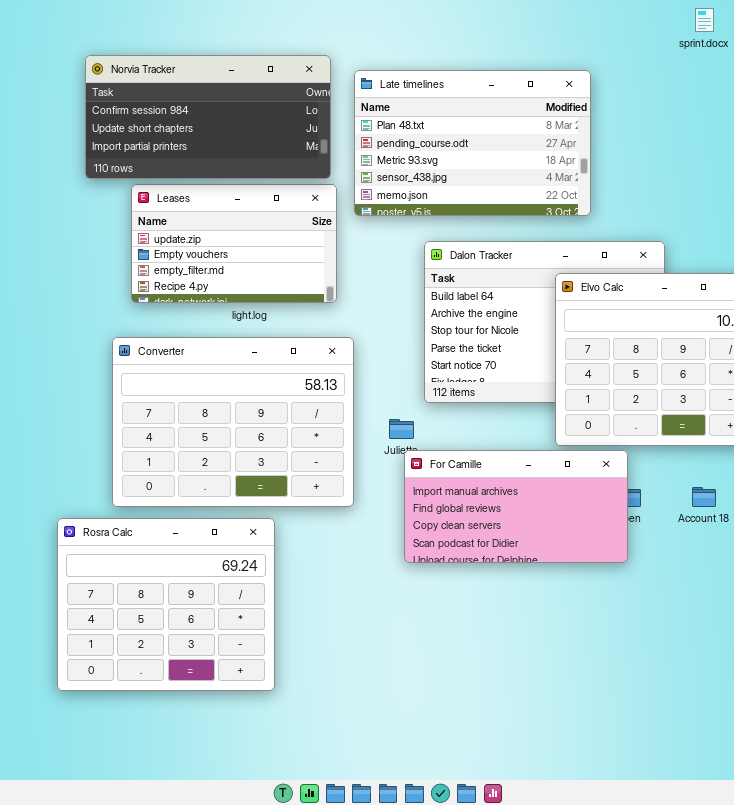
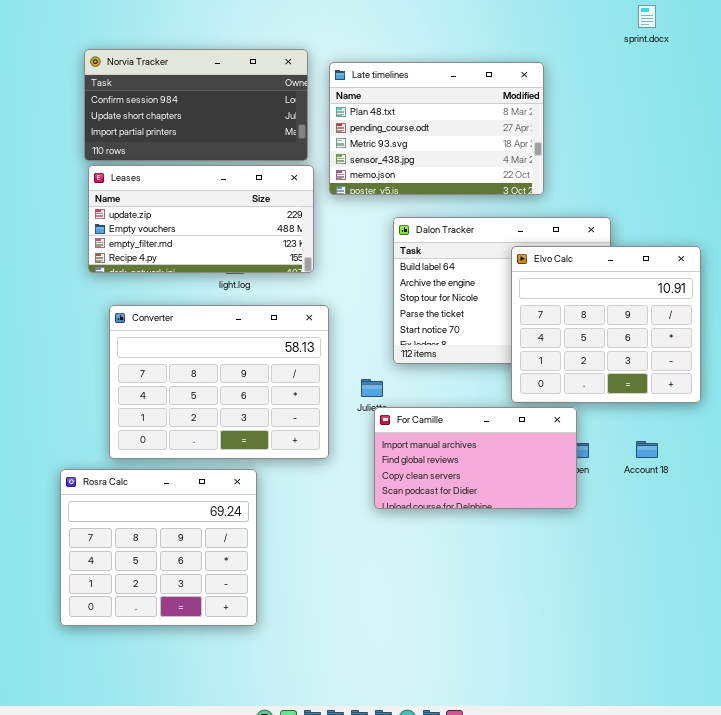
Leases: [131,184,337,303] -> [88,165,314,273], resized

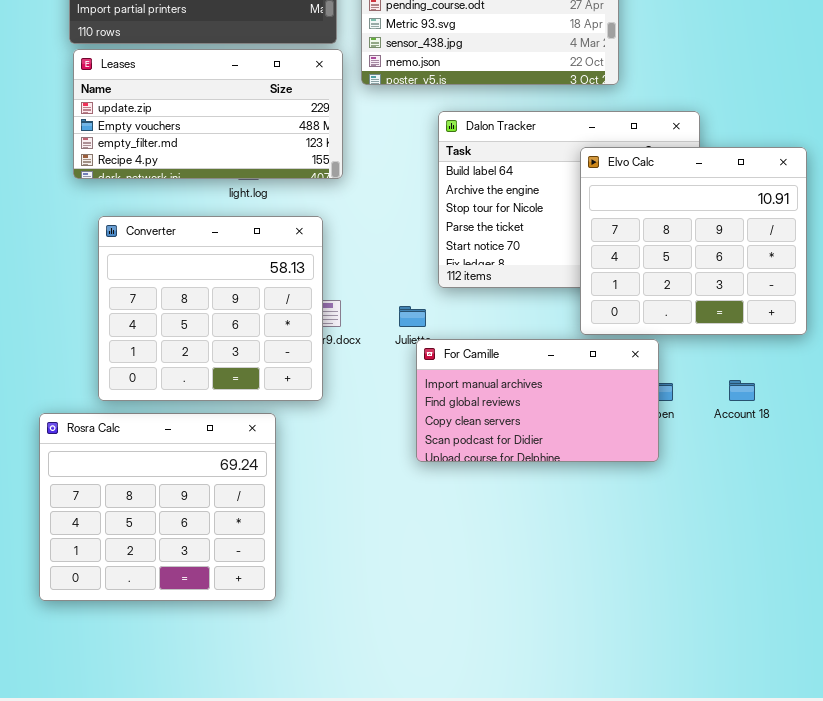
Converter: [109,305,329,459] -> [98,216,323,401], resized

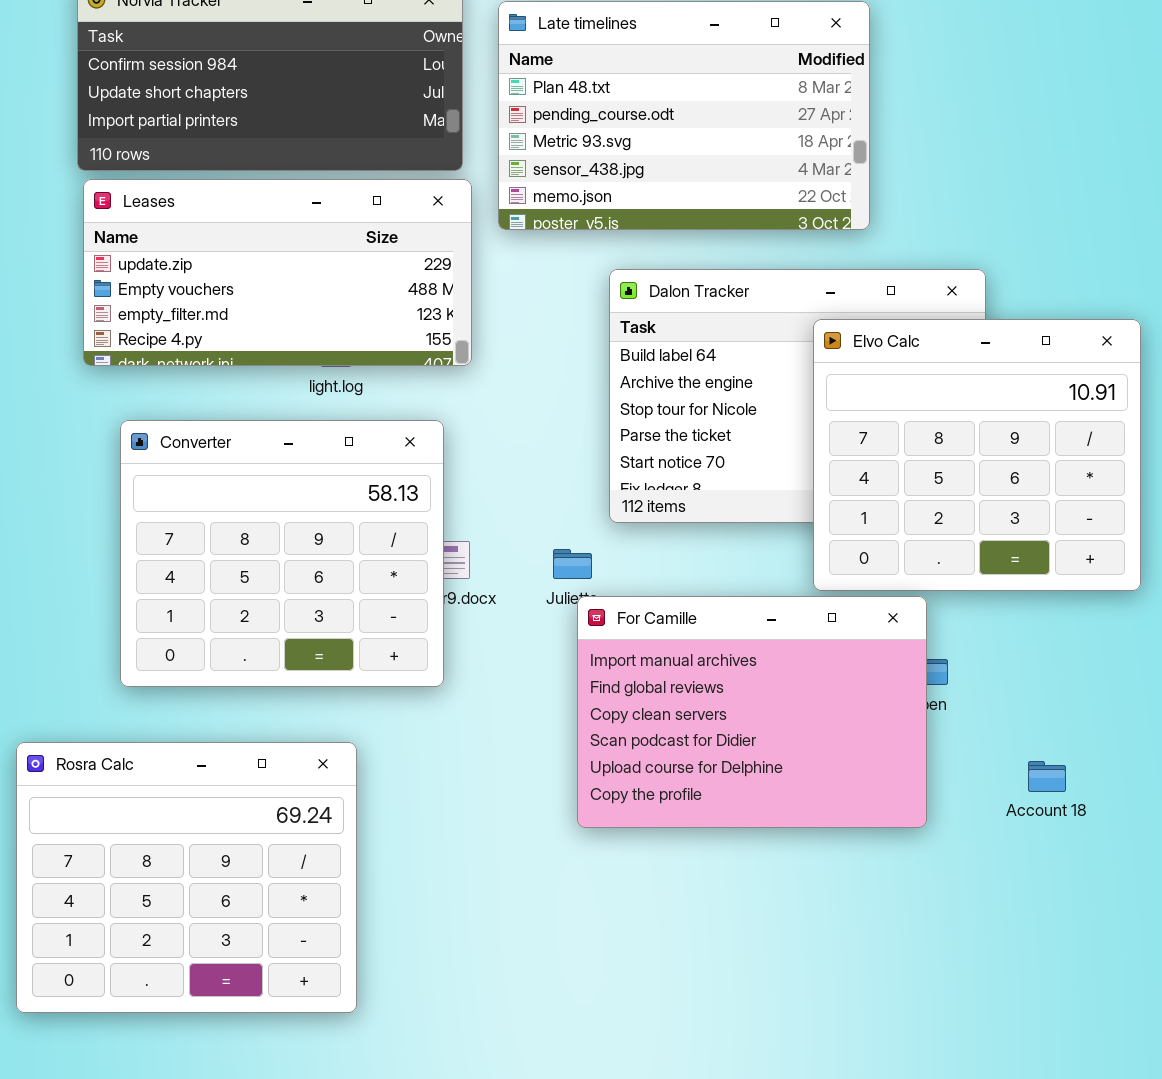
For Camille: [416,339,659,462] -> [577,596,927,828], resized
Account 18: [729,380,755,401] -> [1028,761,1066,792], moved
Rosra Calc: [39,413,276,601] -> [16,742,357,1013], moved

